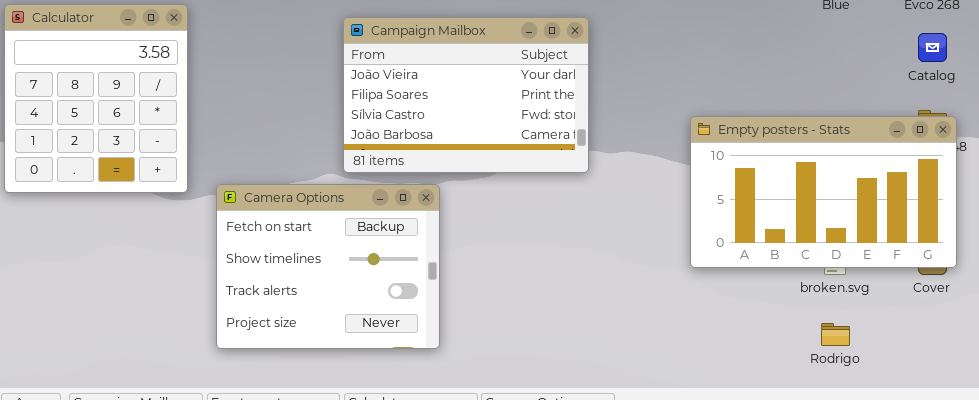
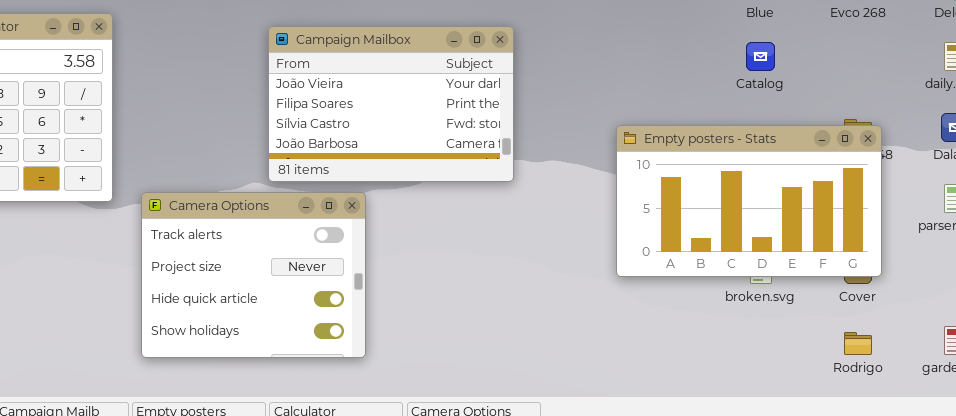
Catalog: [918,33,947,62] -> [746,42,775,71], moved
Camera Options: [216,184,440,349] -> [141,192,366,358], scrolled down 2 rows
Rodrigo: [821,323,850,346] -> [844,332,872,355], moved

